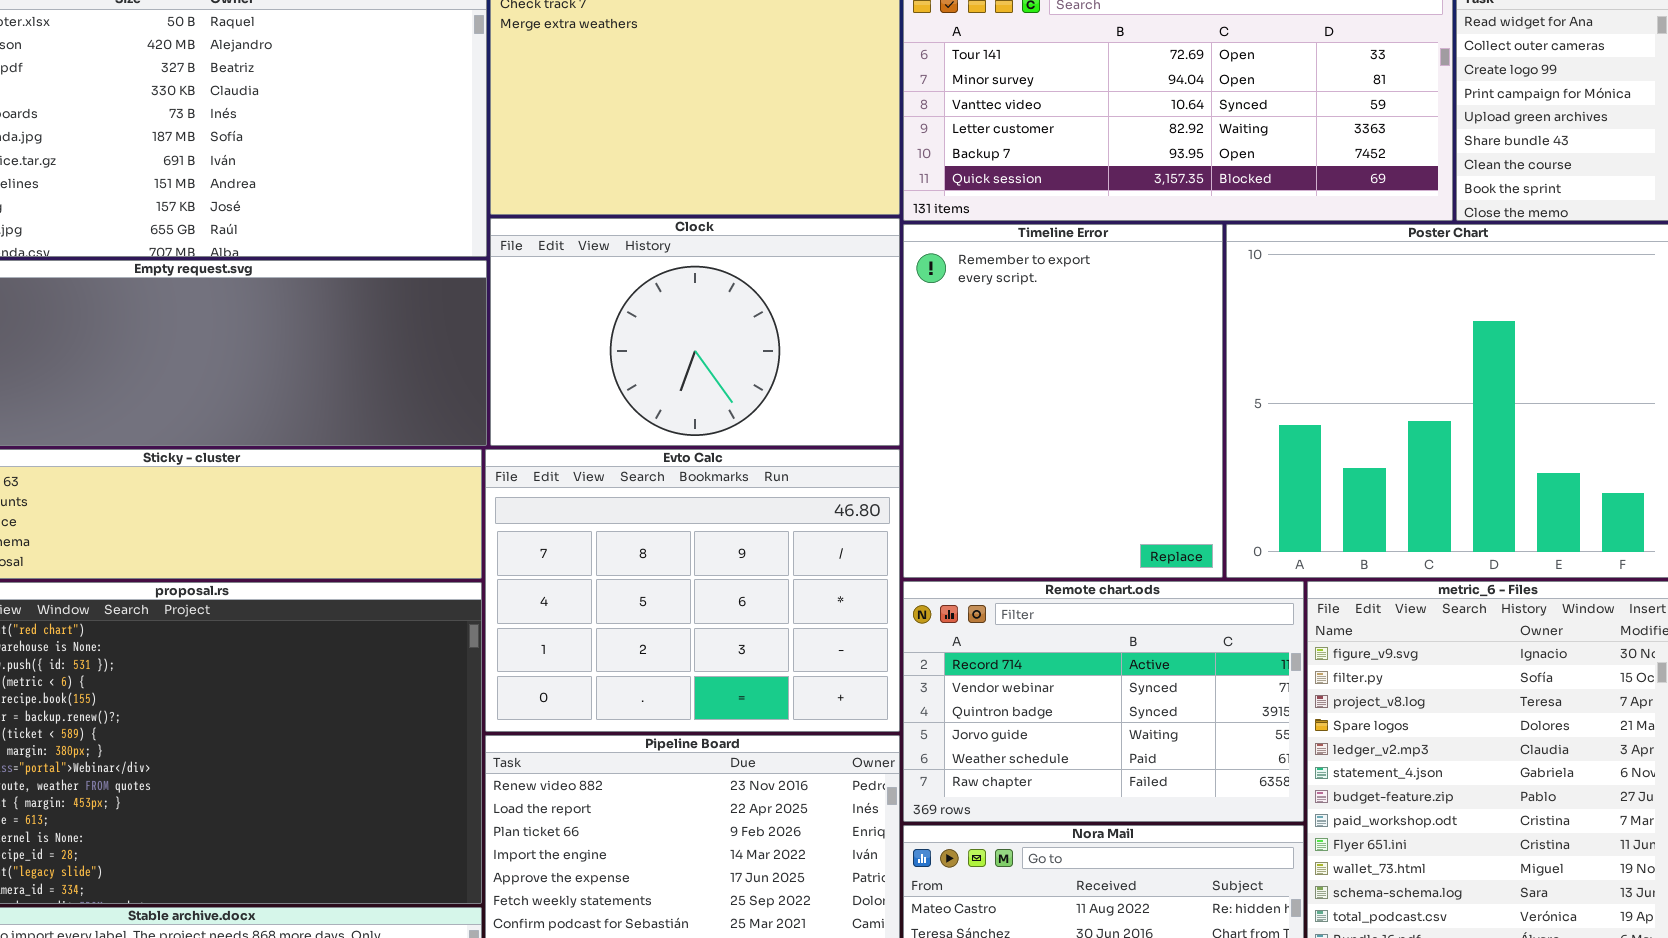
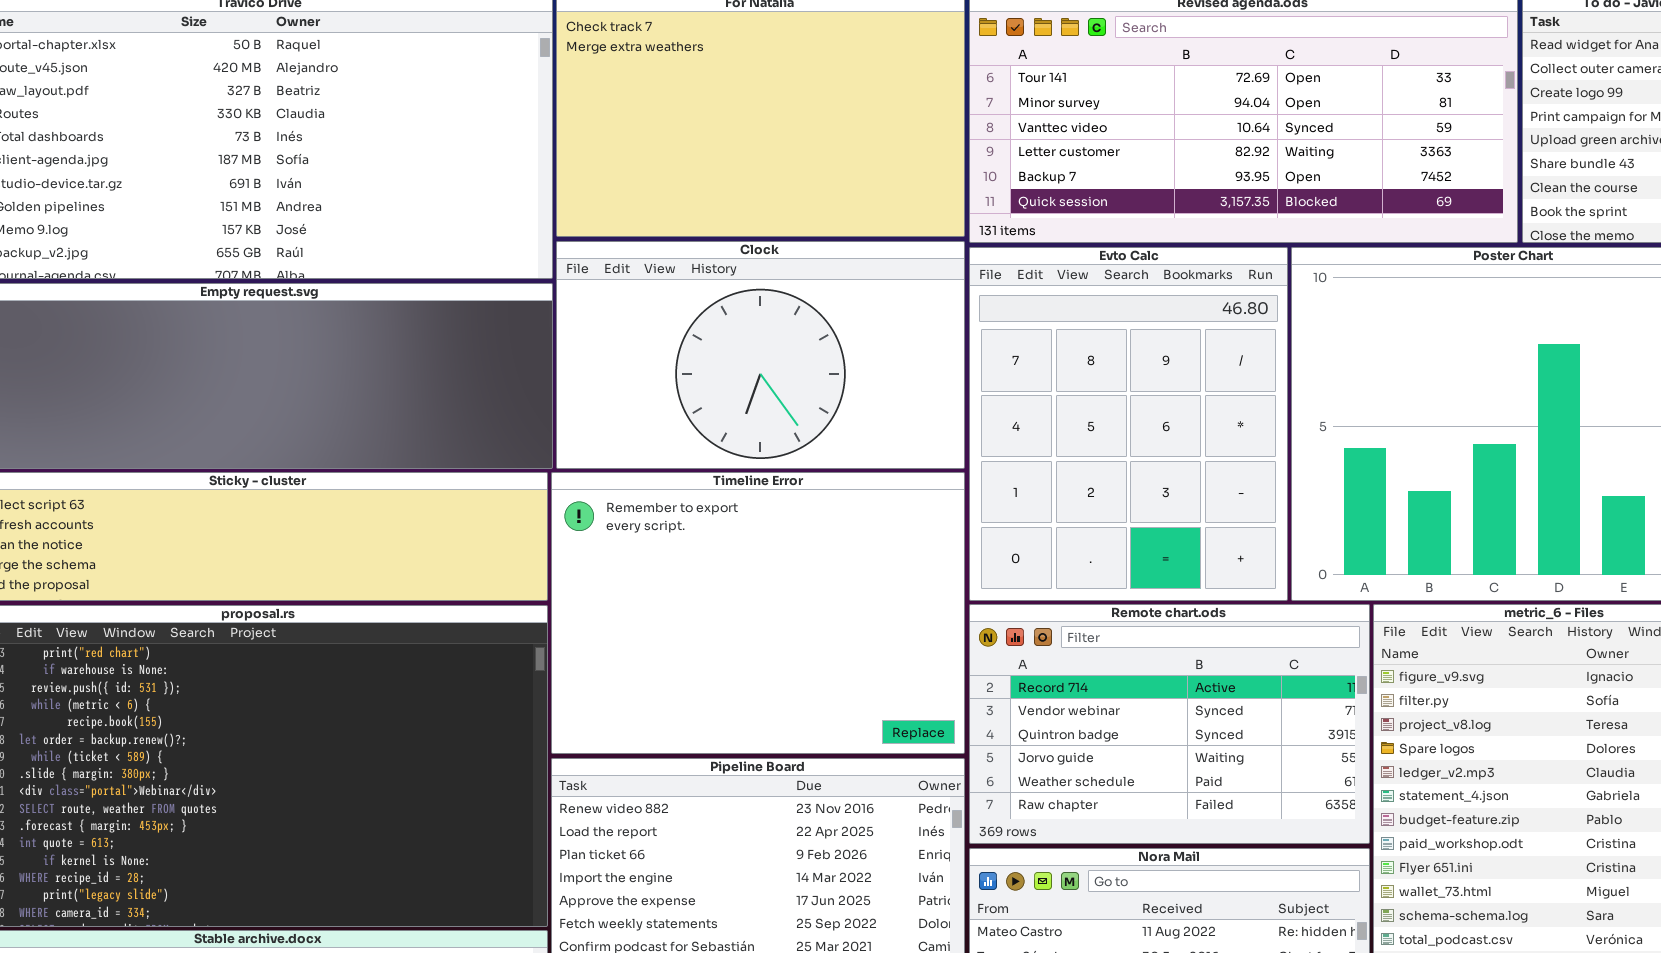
Timeline Error: [903,224,1223,578] -> [551,472,965,754], moved, resized
Evto Calc: [485,449,900,732] -> [969,247,1288,601], moved, resized

